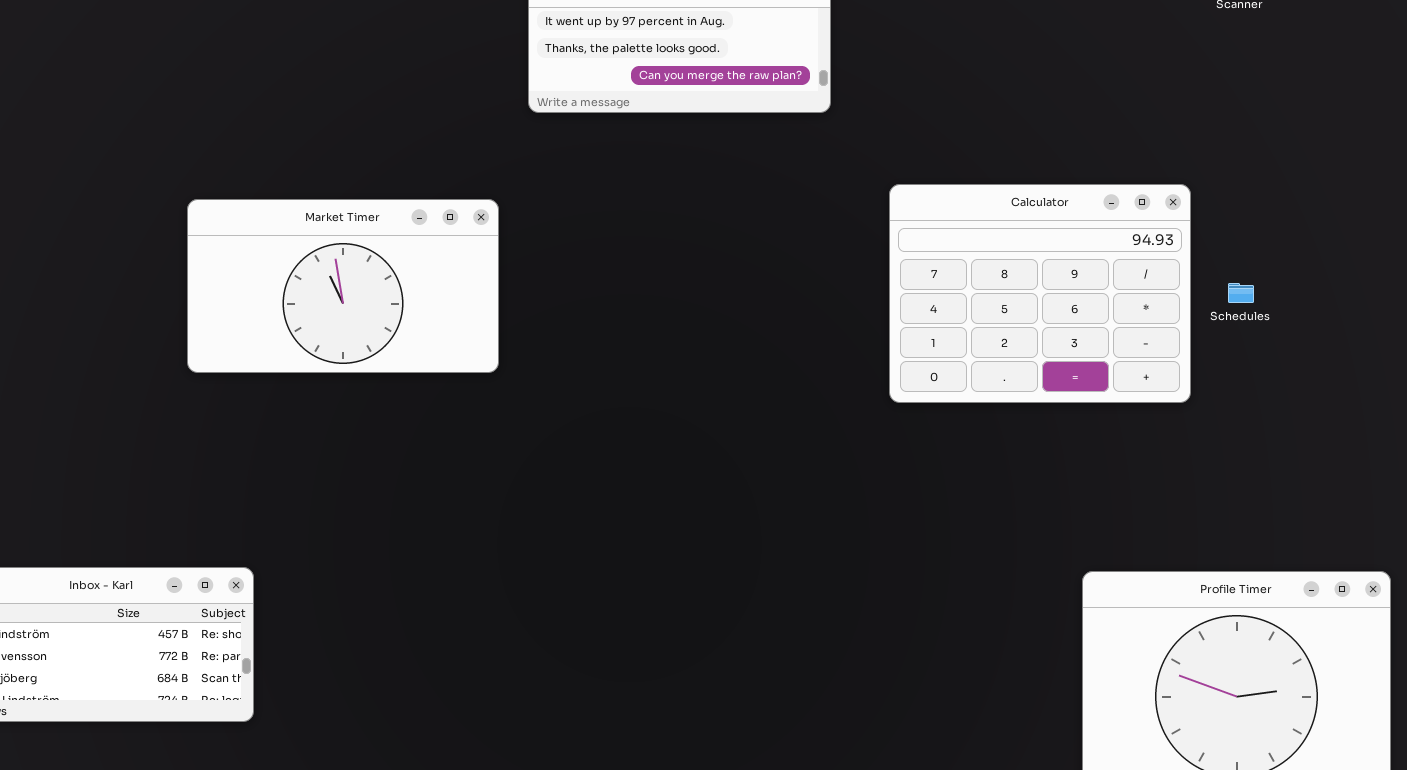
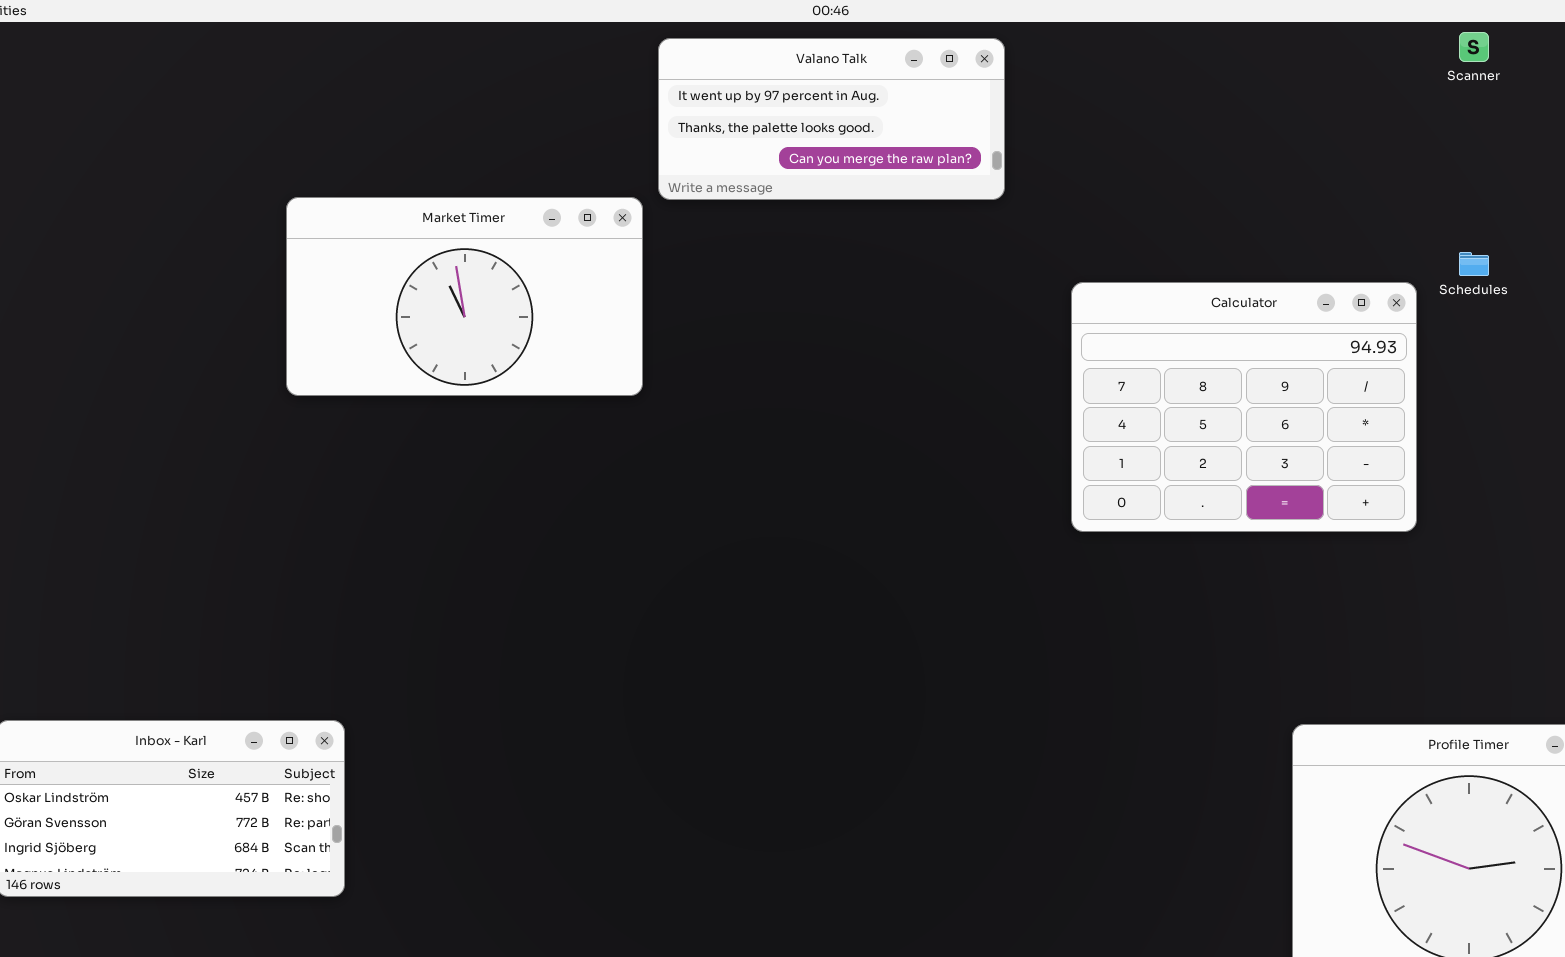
Market Timer: [187,199,499,373] -> [286,197,643,396], moved
Schedules: [1228,283,1254,303] -> [1459,252,1489,276], moved

